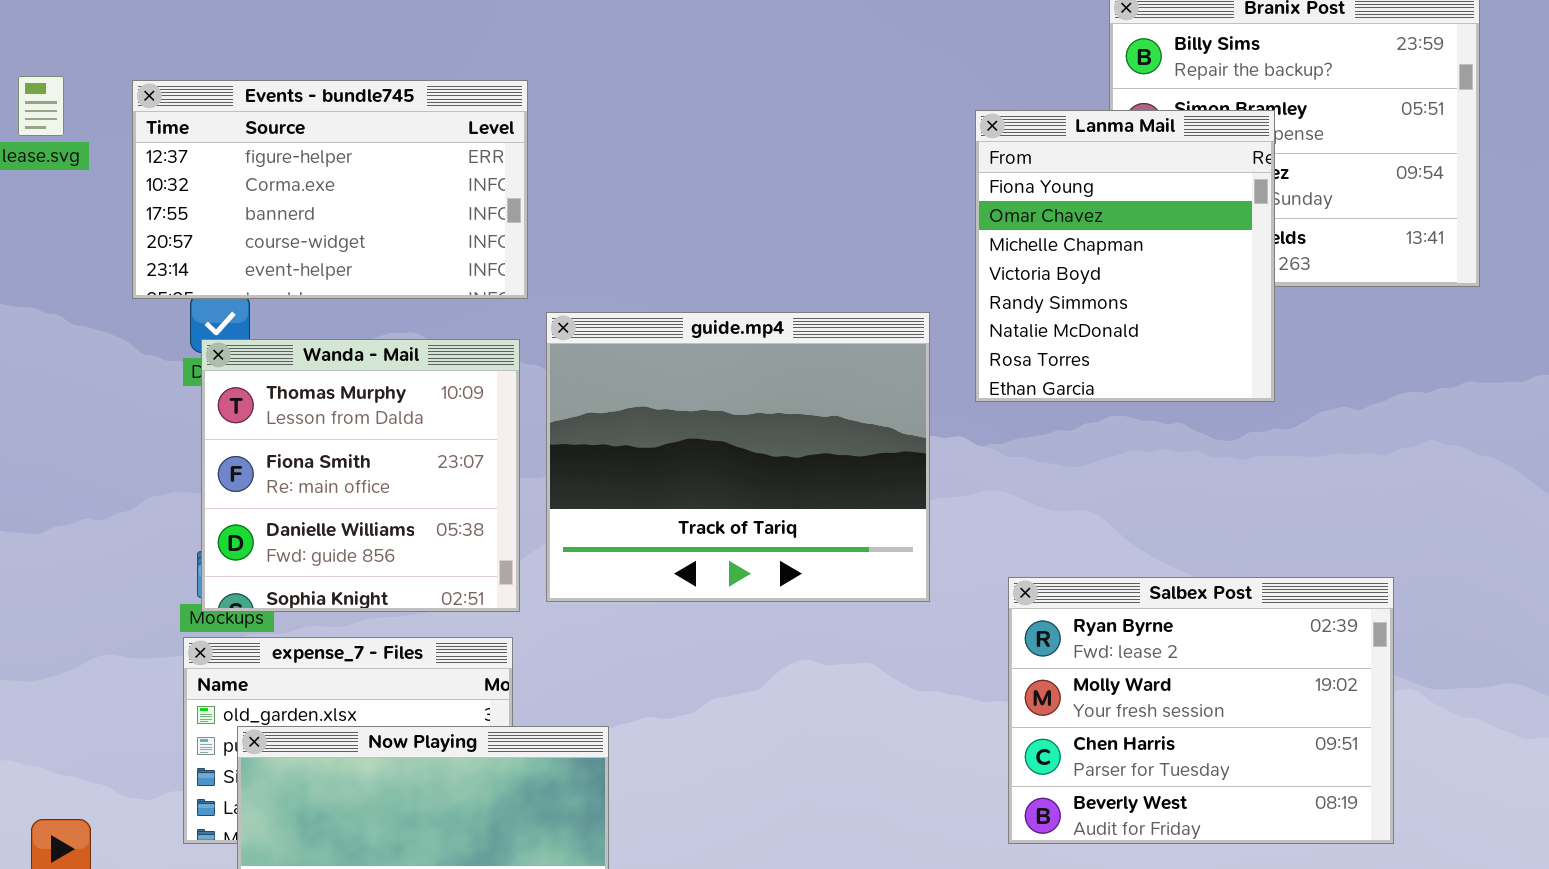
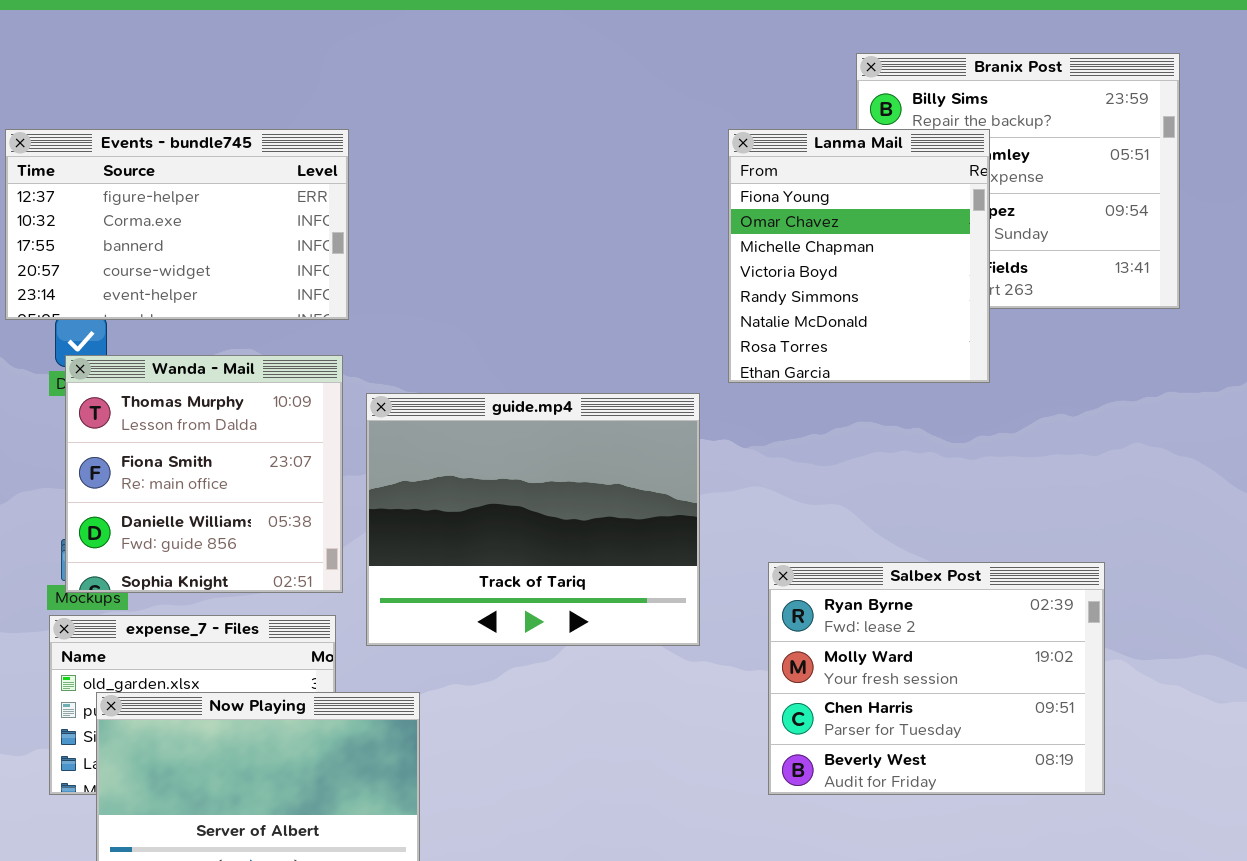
Lanma Mail: [975,110,1275,402] -> [728,129,990,383], moved
guide.mp4: [546,312,930,602] -> [366,393,700,646], moved

